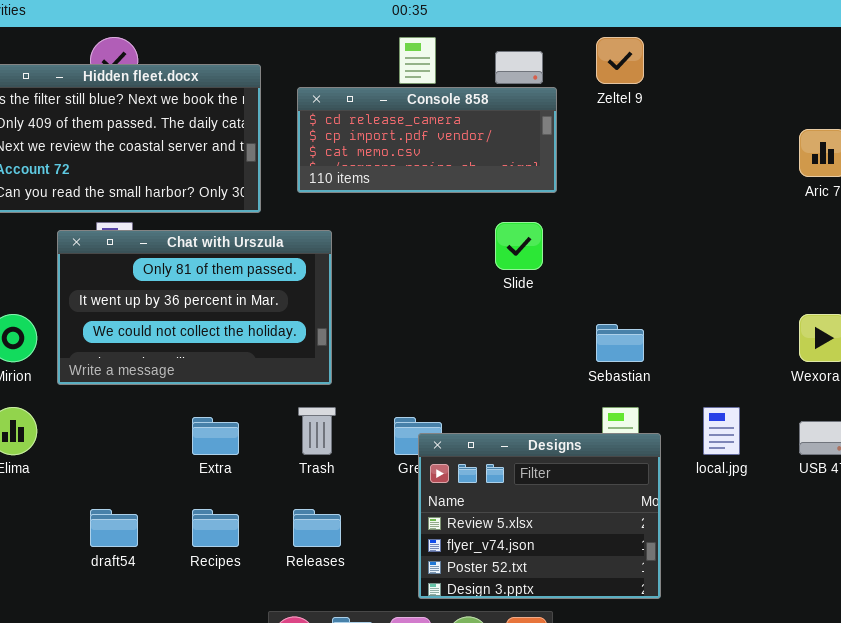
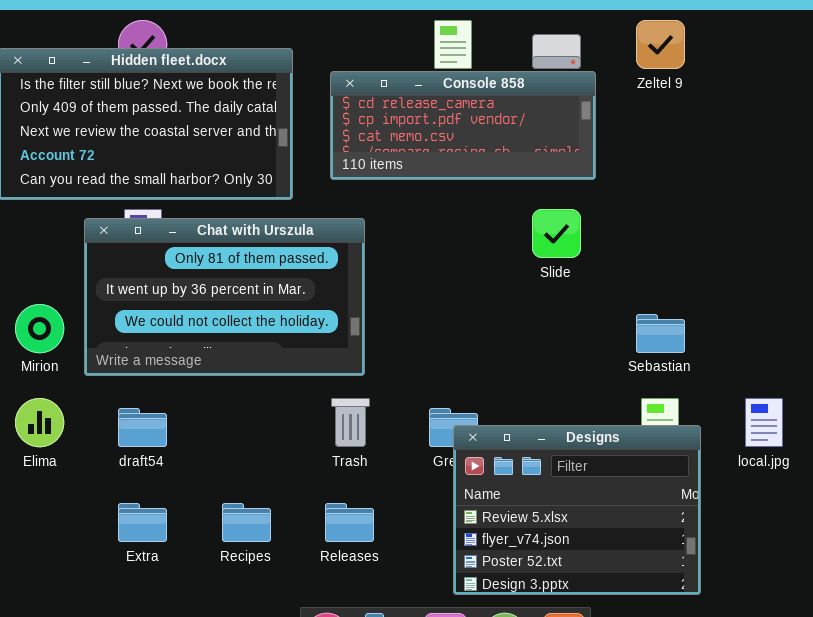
Extra: [192,417,239,455] -> [118,503,167,542], moved
draft54: [90,509,138,547] -> [118,408,167,447], moved

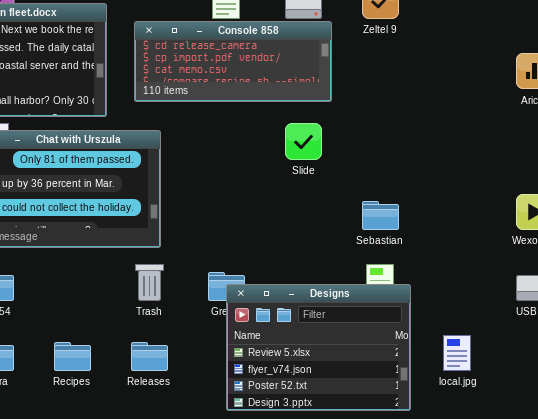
local.jpg: [745,398,783,447] -> [443,335,471,371], moved

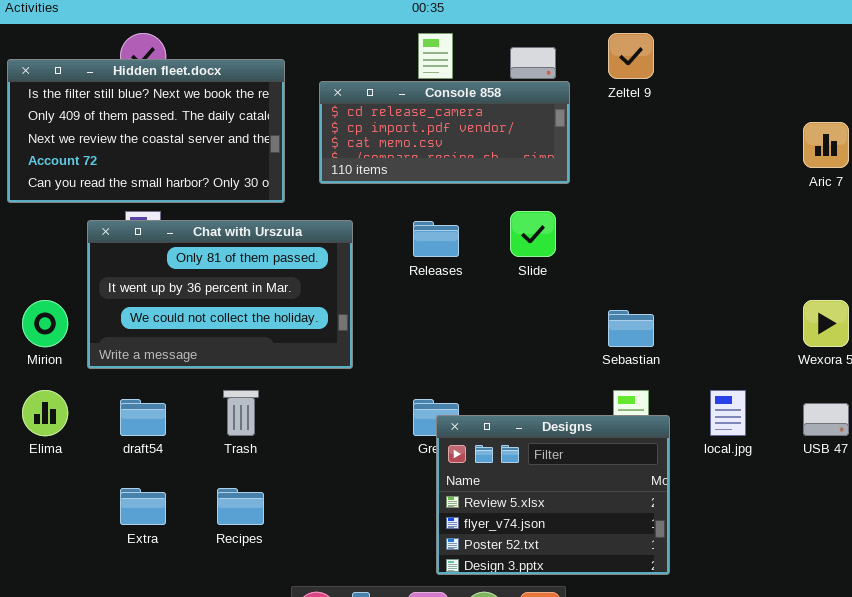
Trash: [135,264,164,301] -> [223,390,259,436], moved
local.jpg: [443,335,471,371] -> [710,390,746,436], moved
Releases: [131,342,168,371] -> [413,221,459,257], moved

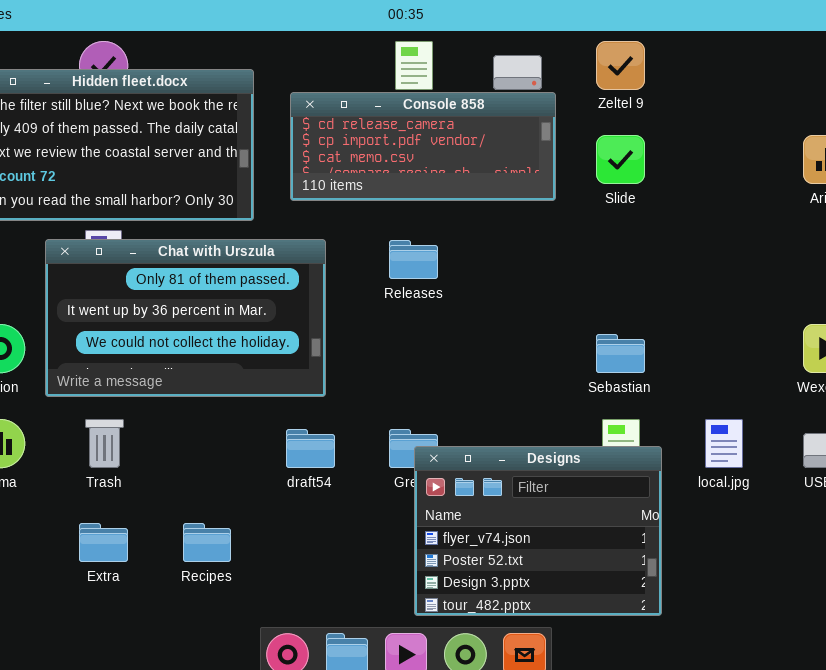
Slide: [510,211,556,257] -> [596,135,645,184], moved
Trash: [223,390,259,436] -> [85,419,124,468], moved
draft54: [120,399,166,436] -> [286,429,335,468], moved
Designs: [436,415,670,575] -> [414,446,662,616], scrolled down 1 row

